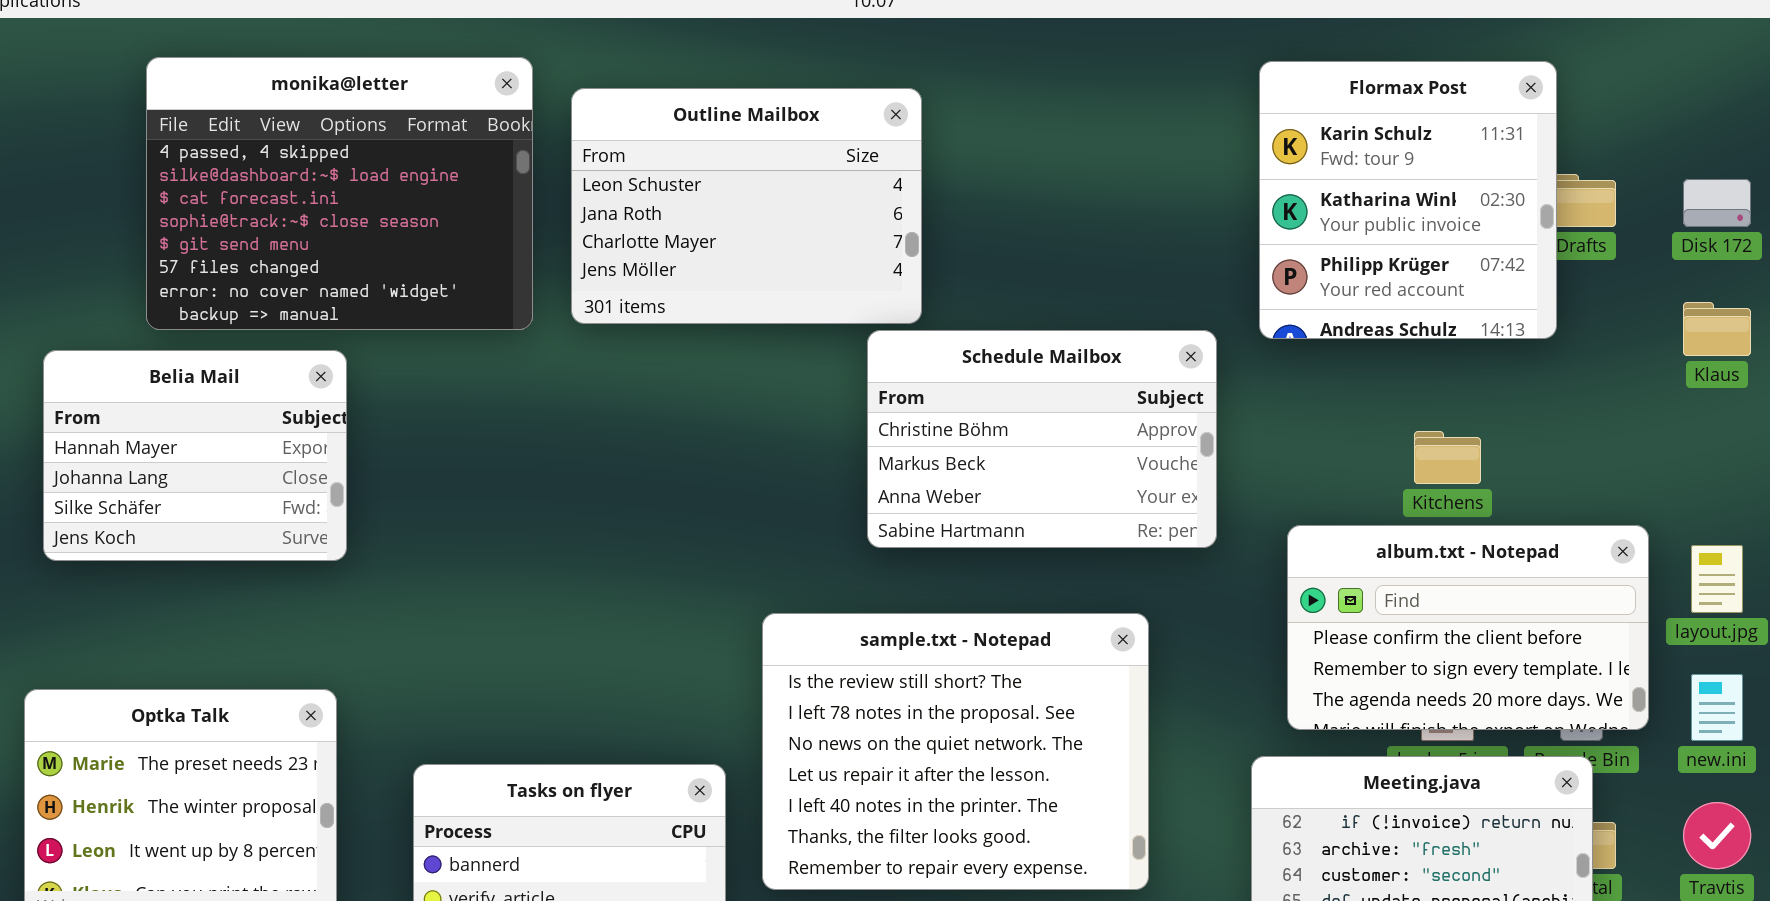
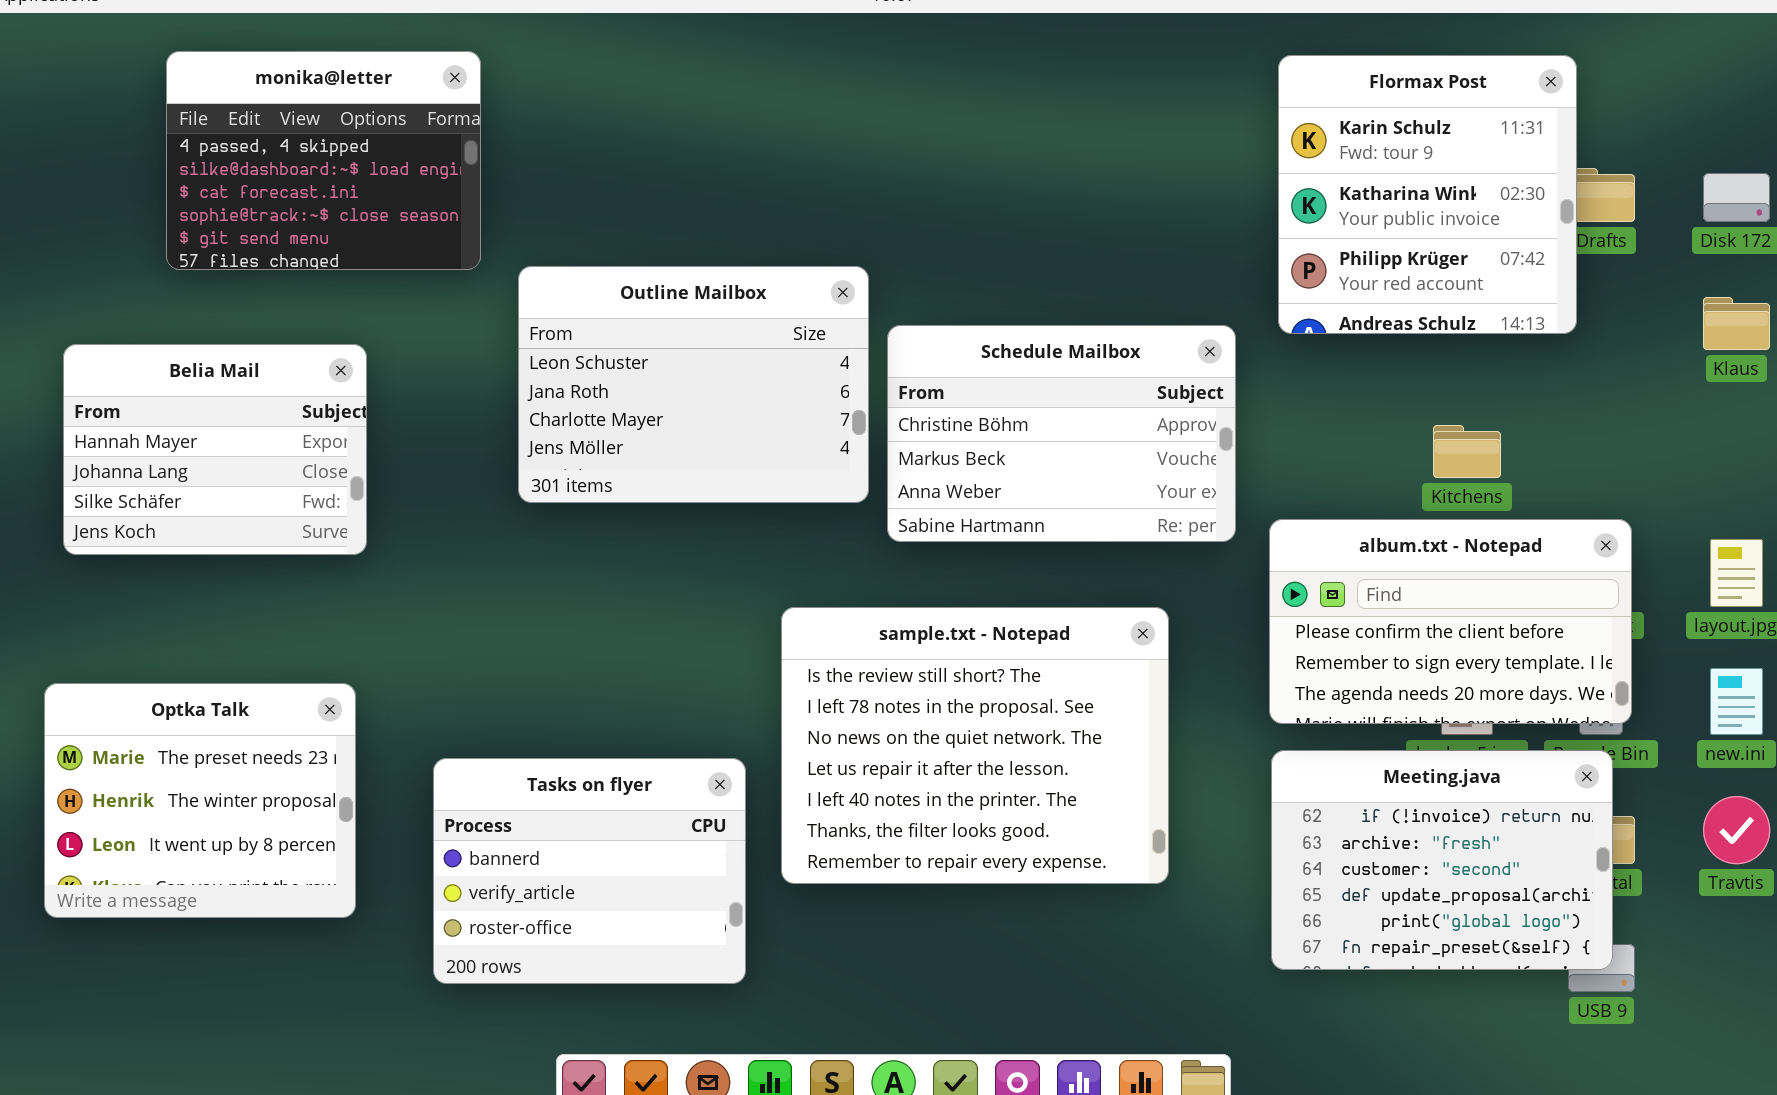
monika@letter: [146,57,533,330] -> [166,51,481,270], resized
Outline Mailbox: [571,88,922,324] -> [518,266,869,503], moved
album.txt - Notepad: [1287,525,1649,730] -> [1269,519,1632,724], moved

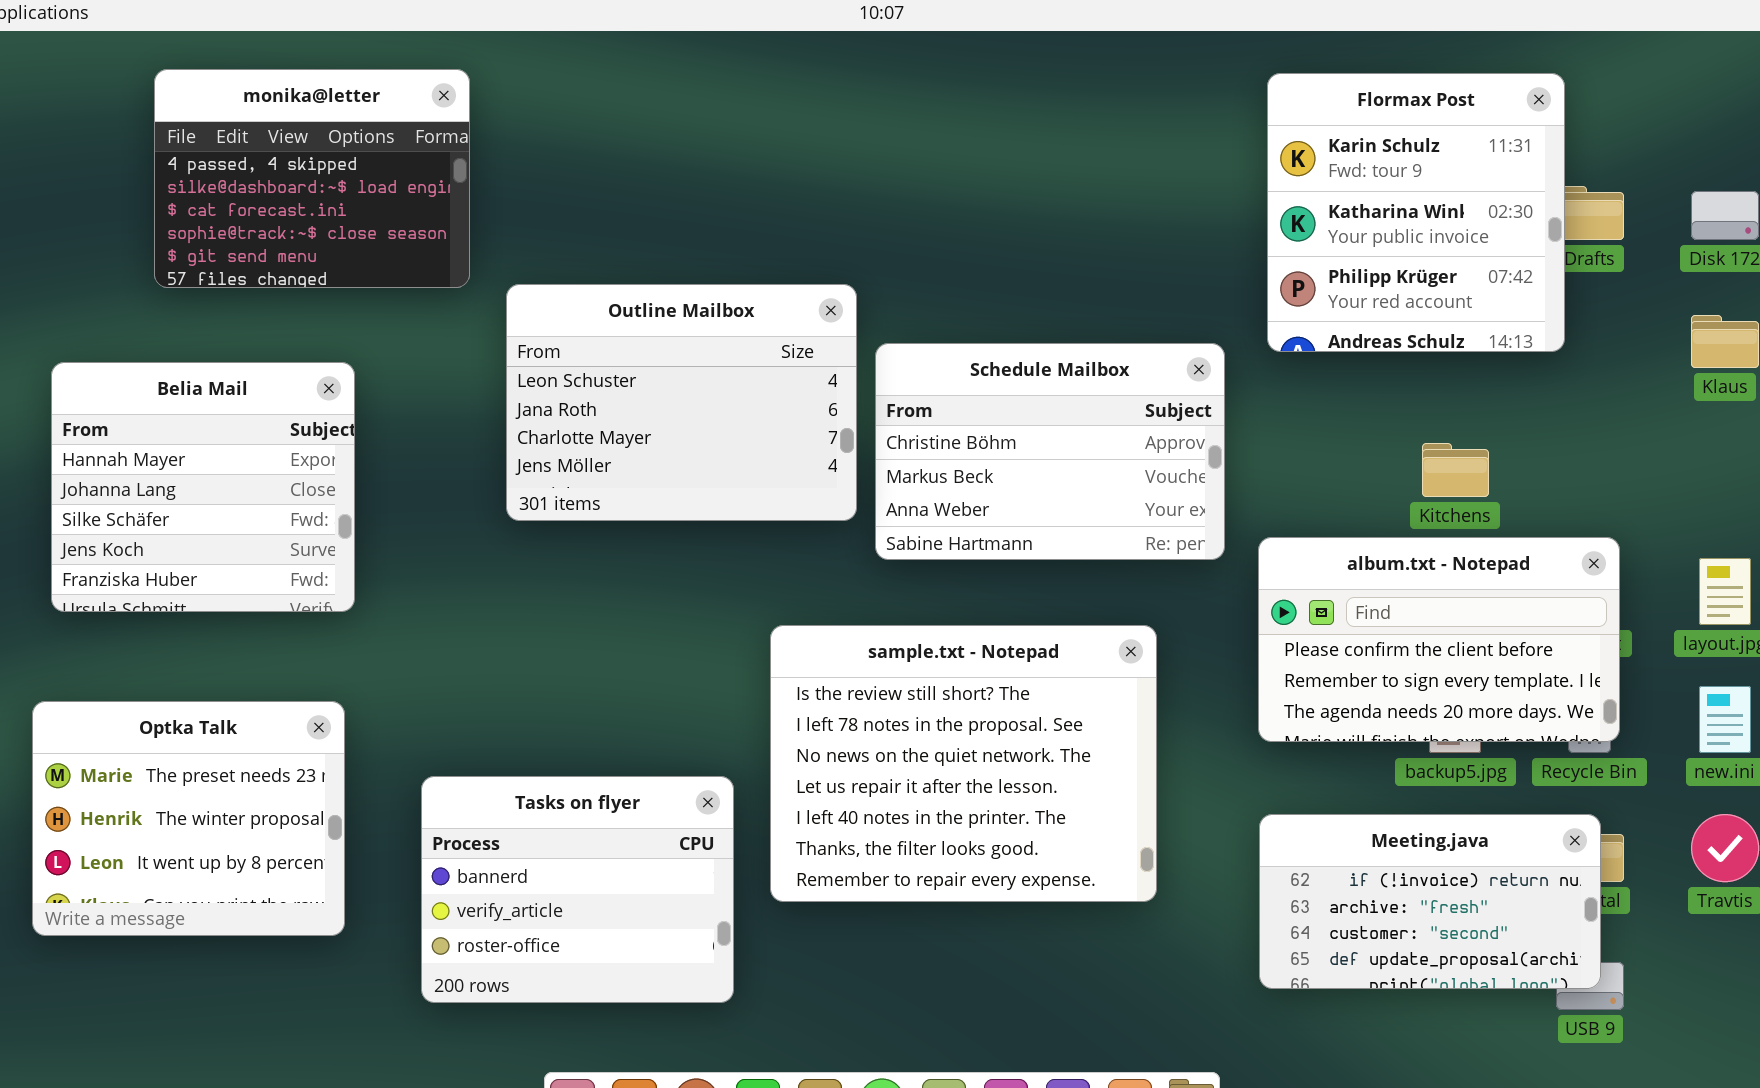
Belia Mail: [63,344,367,555] -> [51,362,355,612], resized
Meeting.java: [1271,750,1613,970] -> [1259,814,1601,989], resized

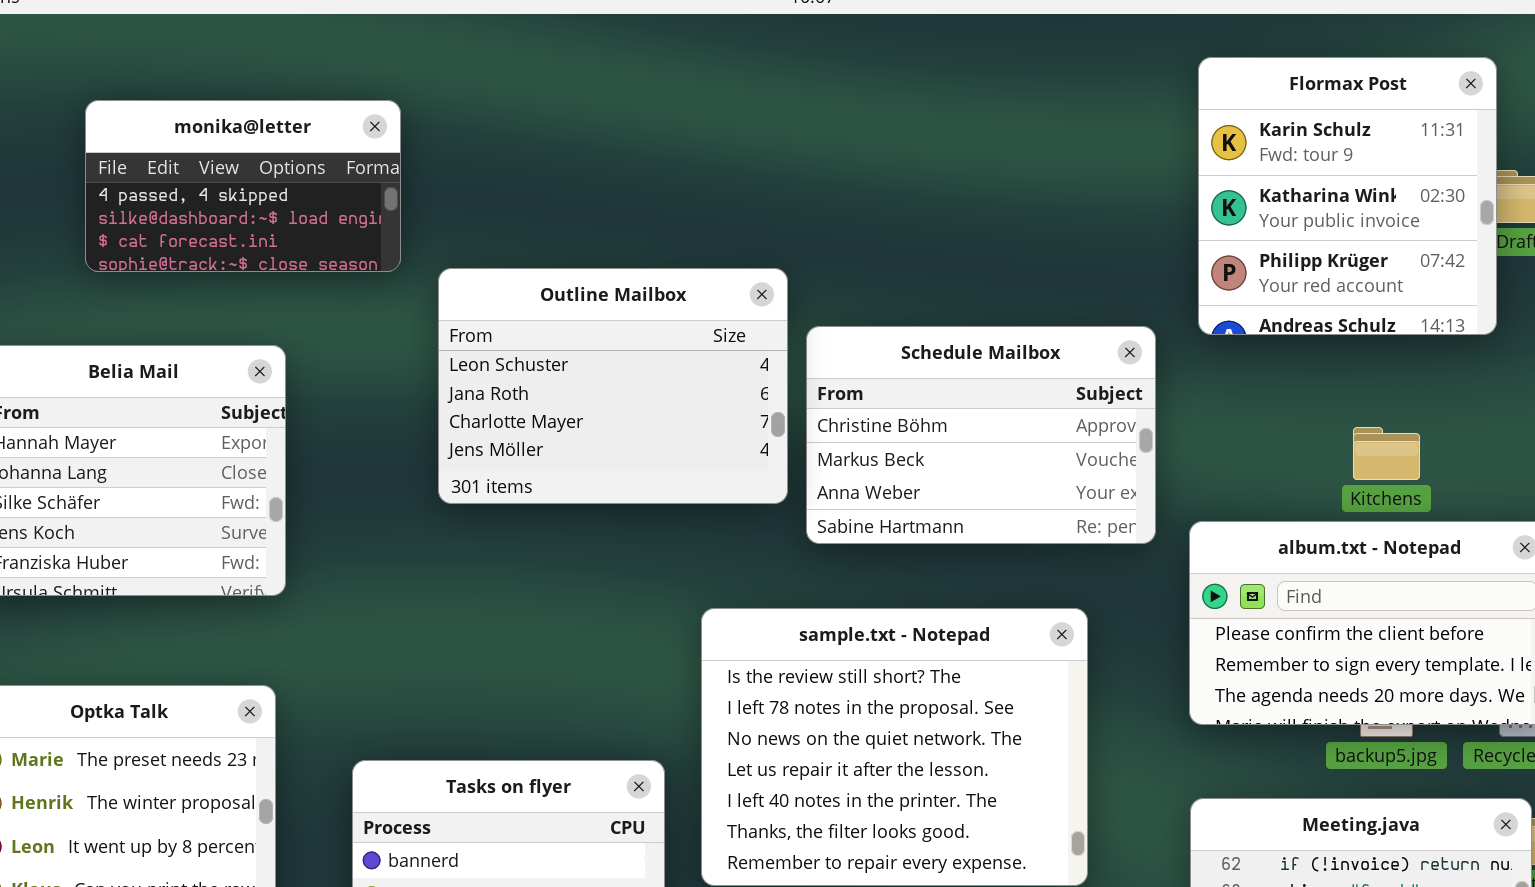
monika@letter: [154,69,470,288] -> [85,100,401,272], resized

